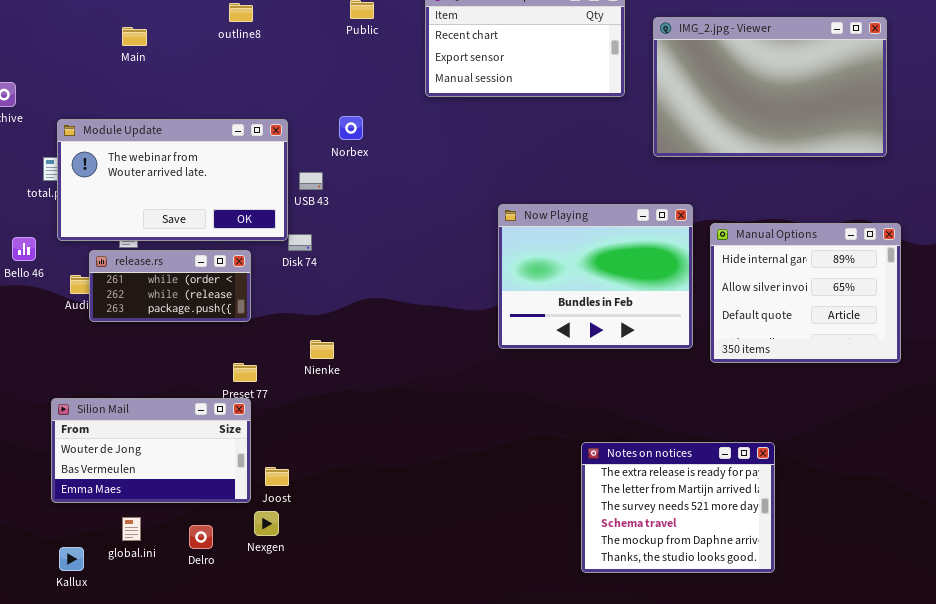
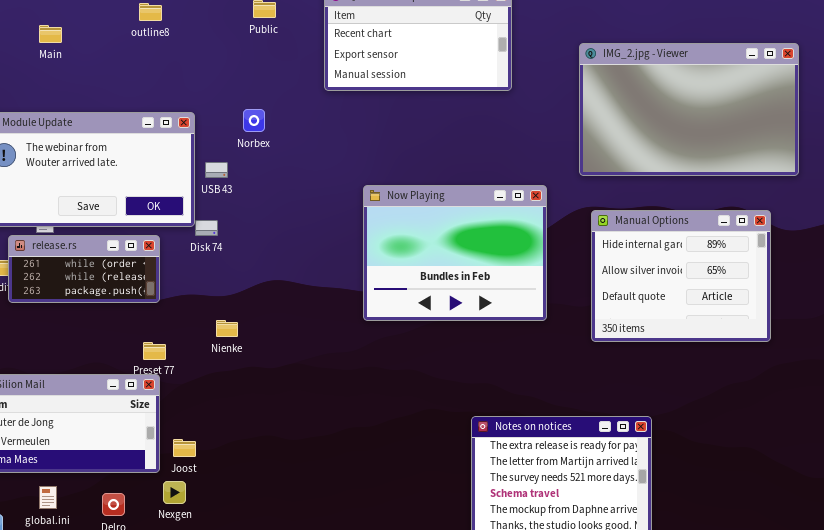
IMG_2.jpg - Viewer: [653,17,887,157] -> [579,43,799,176], moved
Now Playing: [498,204,693,349] -> [363,185,547,321], moved

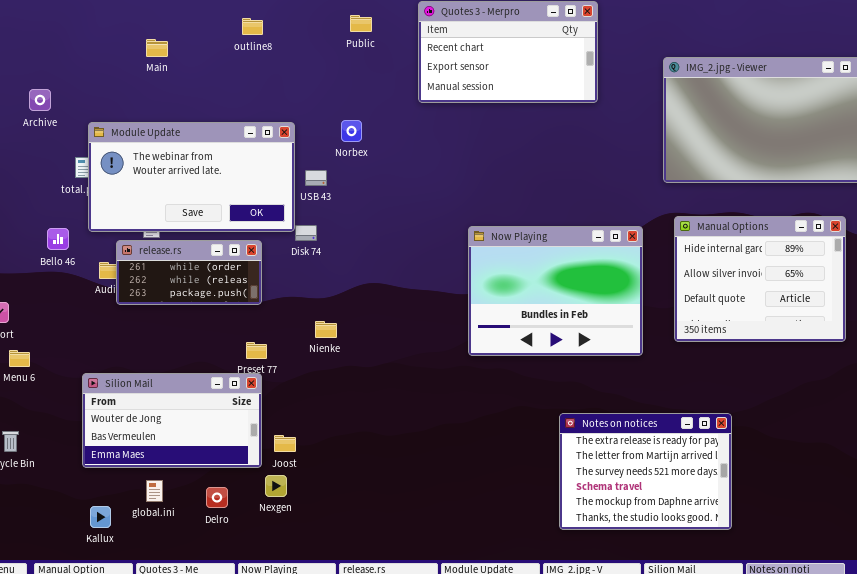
Now Playing: [363,185,547,321] -> [468,226,643,356], moved

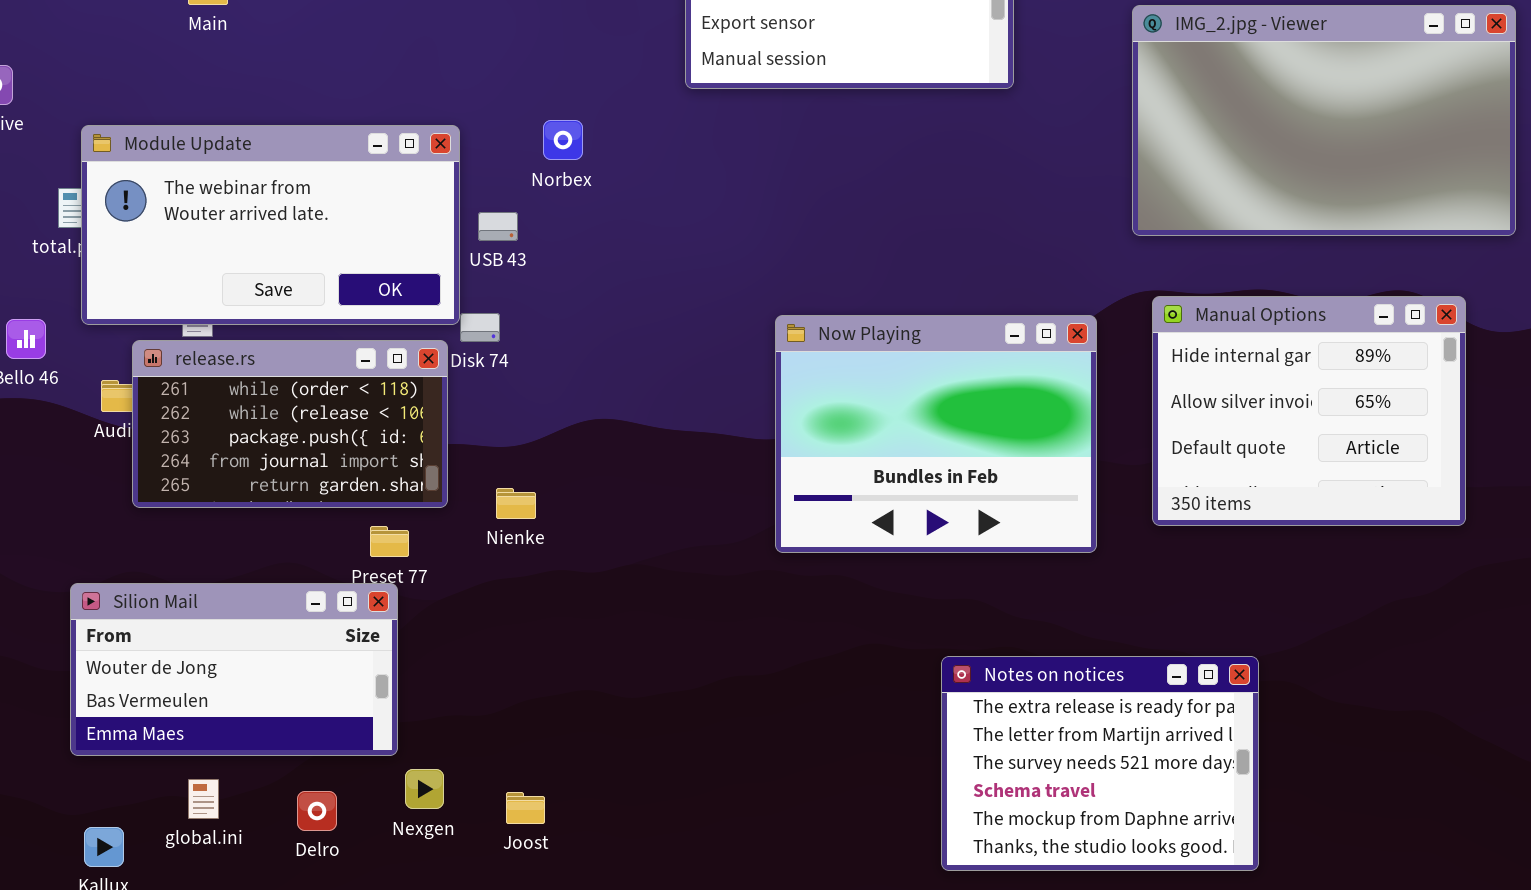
release.rs: [116,240,262,305] -> [132,340,448,508], resized
Joost: [274,435,296,452] -> [506,792,545,824], moved

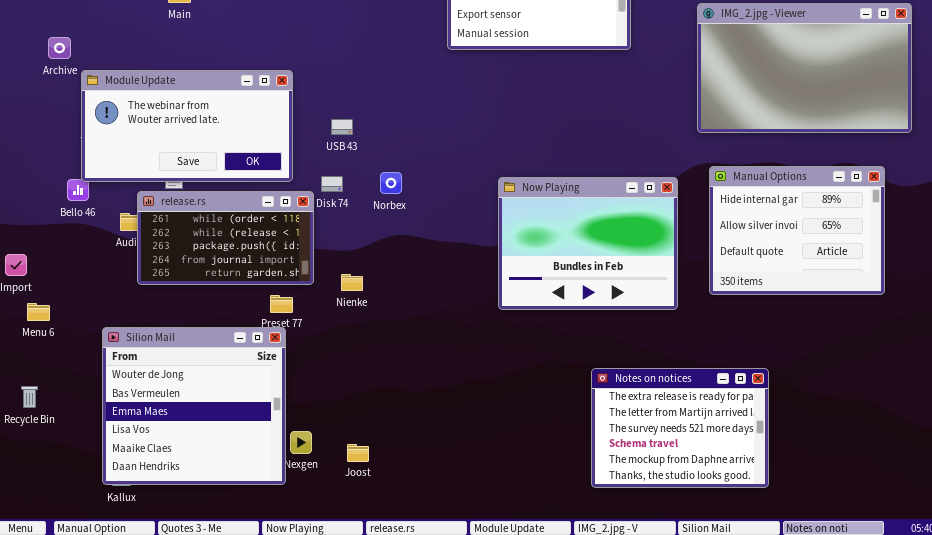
Norbex: [543,120,583,160] -> [380,172,402,194], moved
Module Update: [81,125,460,325] -> [81,70,293,182], moved
Silion Mail: [70,583,398,756] -> [102,327,286,485], resized

